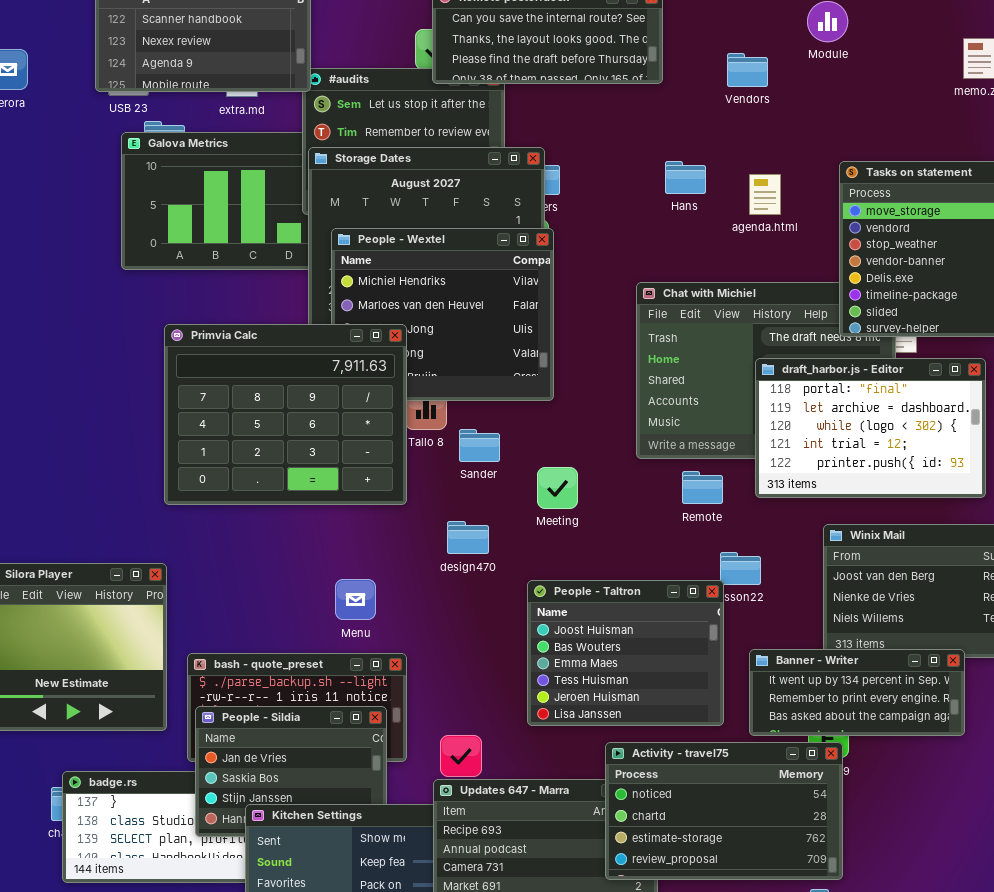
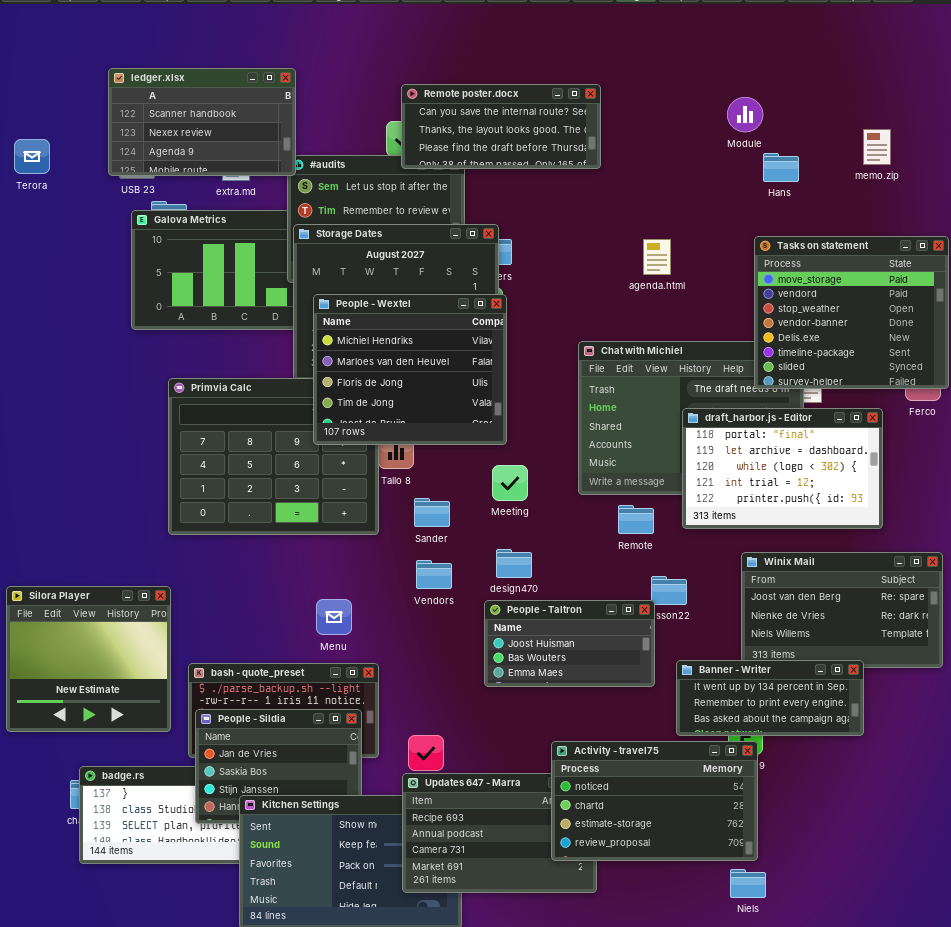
Vendors: [727,53,768,87] -> [416,560,452,589], moved
Hans: [665,161,706,194] -> [763,153,799,182], moved
agenda.html: [749,174,781,215] -> [643,239,671,275], moved
People - Wextel: [331,228,554,401] -> [313,294,507,445], raised
Sander: [459,429,500,462] -> [414,498,450,527], moved
Meeting: [537,467,578,509] -> [492,465,528,501], moved
design470: [447,521,489,554] -> [496,549,532,578], moved
People - Taltron: [527,580,724,726] -> [484,600,655,687], resized

